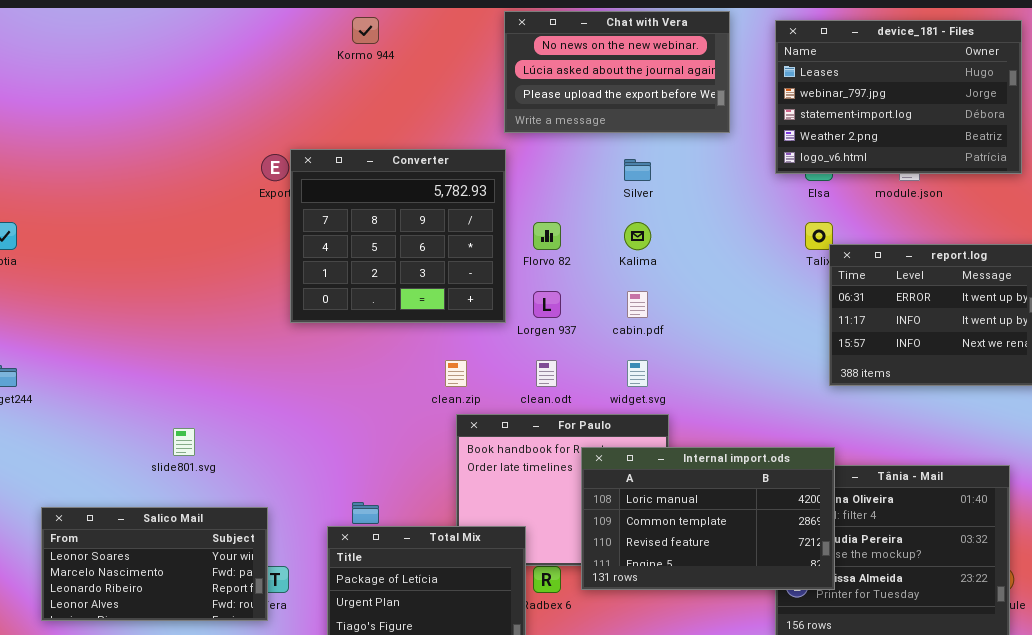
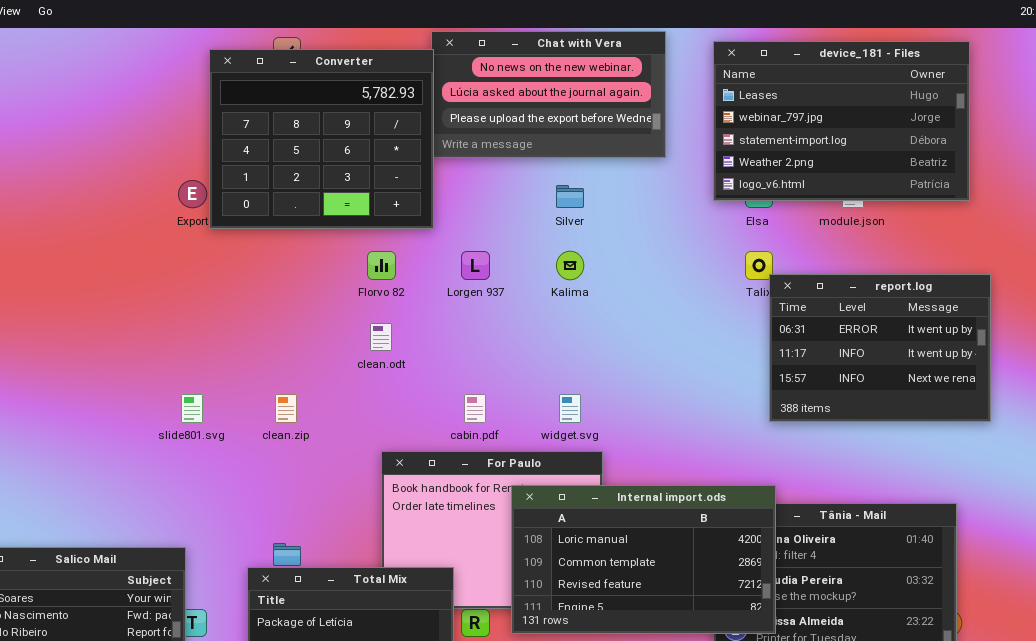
Converter: [290,149,506,323] -> [209,49,434,229], moved
Florvo 82: [533,222,561,250] -> [367,251,396,280], moved
Lorgen 937: [533,291,561,318] -> [461,251,490,280], moved
cabin.pdf: [627,291,648,318] -> [464,394,486,423], moved
clean.zip: [445,360,467,387] -> [275,394,297,423], moved
clean.odt: [536,360,557,387] -> [370,323,392,351], moved
slide801.svg: [173,428,195,456] -> [181,394,203,423], moved

